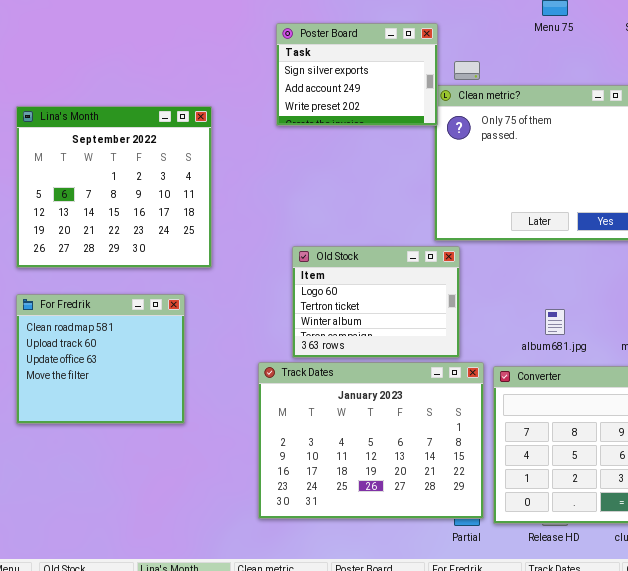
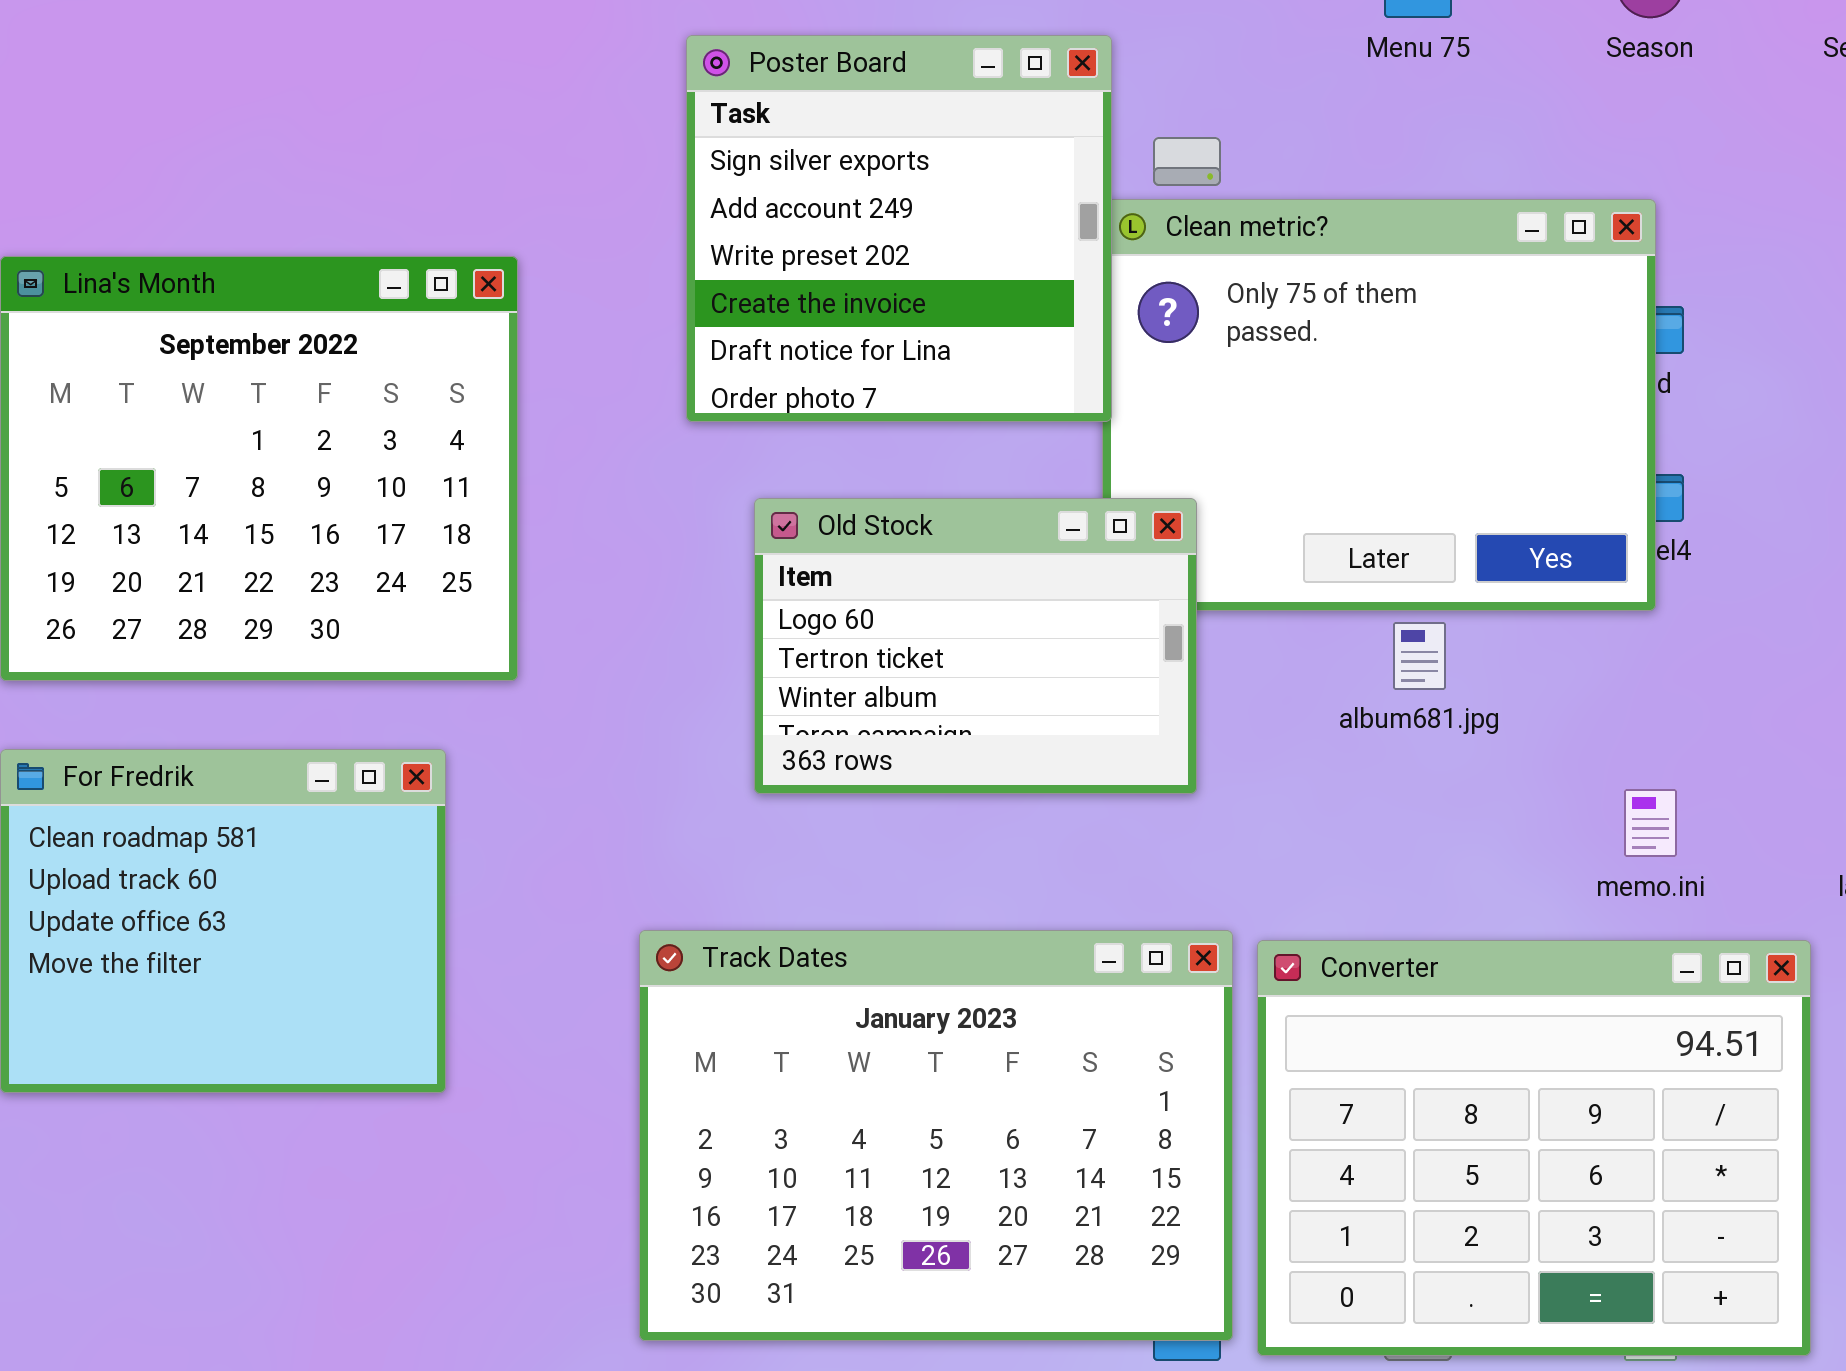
Poster Board: [276,23,438,126] -> [686,35,1112,422], resized
Old Stock: [292,246,460,358] -> [754,498,1197,794], moved
album681.jpg: [545,309,565,335] -> [1393,622,1446,690], moved

